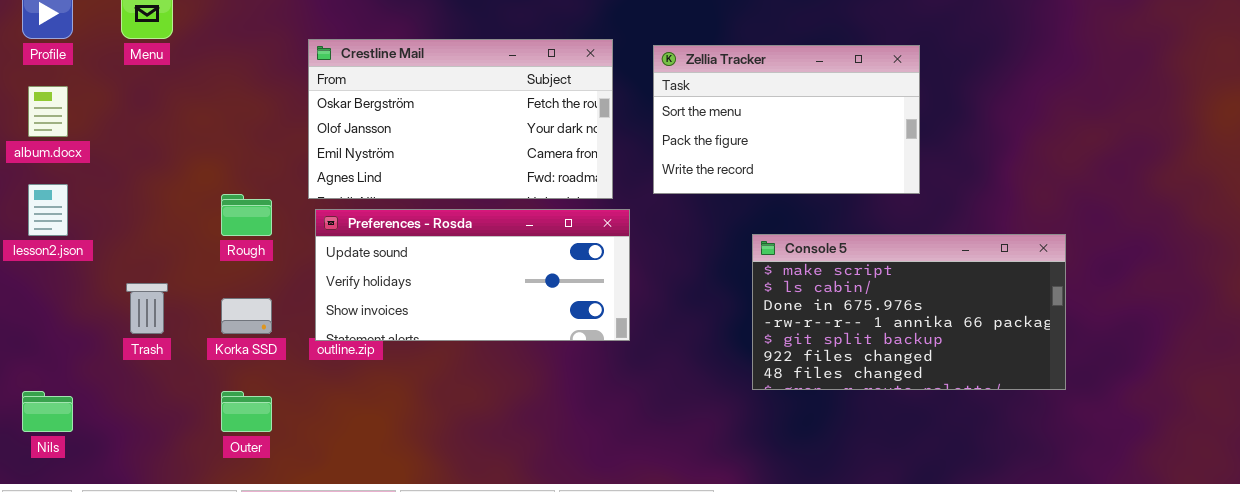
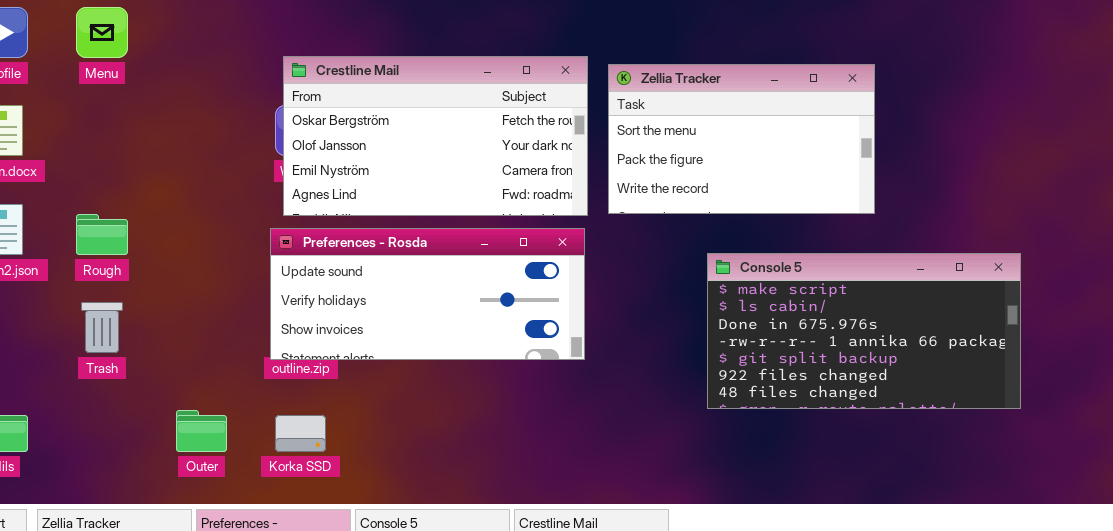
Crestline Mail: [308,39,613,199] -> [283,56,588,216], moved
Rough: [221,194,272,236] -> [76,214,128,255], moved
Korka SSD: [221,298,272,334] -> [275,415,326,452], moved

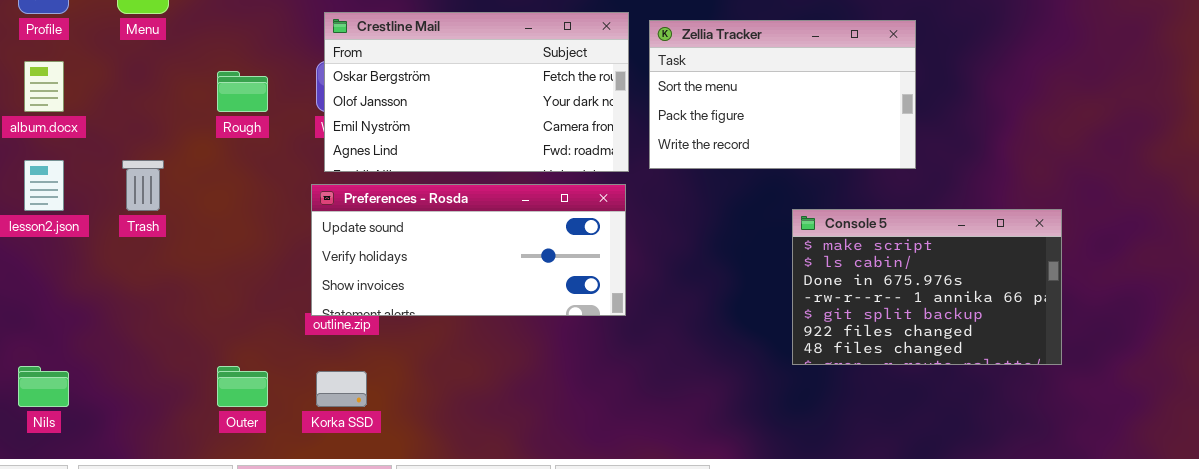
Rough: [76,214,128,255] -> [217,71,268,112], moved
Console 5: [707,253,1021,409] -> [792,209,1062,365], resized
Trash: [81,302,123,353] -> [122,160,164,211], moved

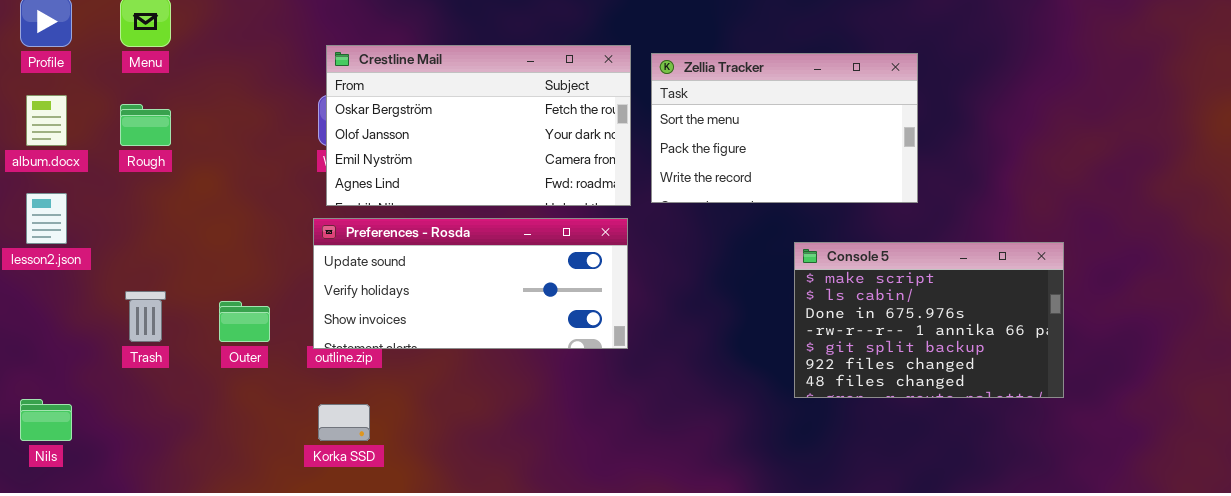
Rough: [217,71,268,112] -> [120,104,171,146], moved
Trash: [122,160,164,211] -> [125,291,166,342], moved
Outer: [217,366,268,407] -> [219,301,270,342], moved

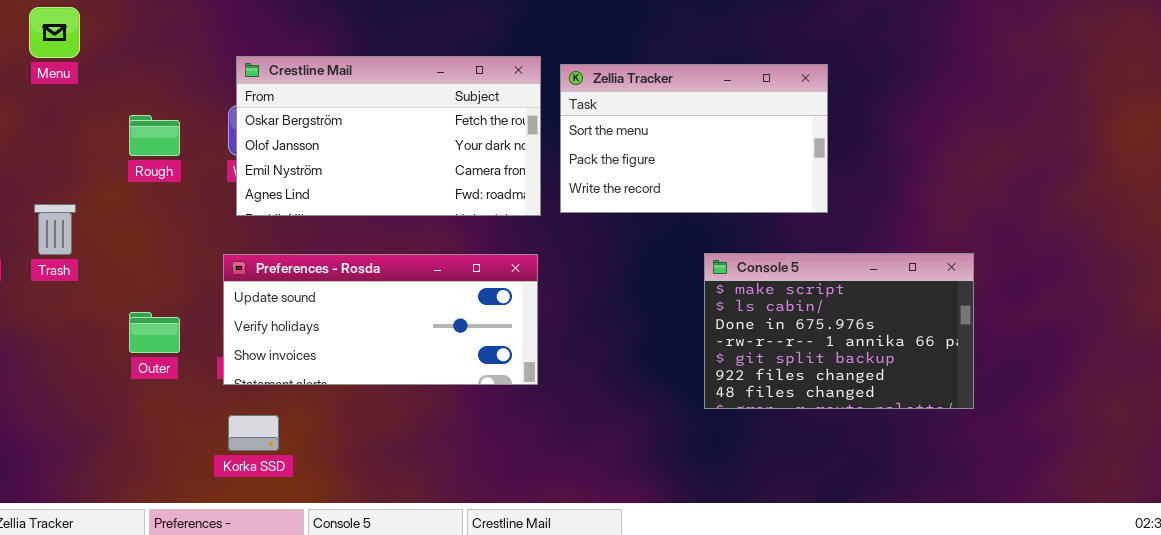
Rough: [120,104,171,146] -> [129,115,180,156], moved
Preferences - Rosda: [313,218,628,349] -> [223,254,538,385], moved
Trash: [125,291,166,342] -> [34,204,76,255], moved

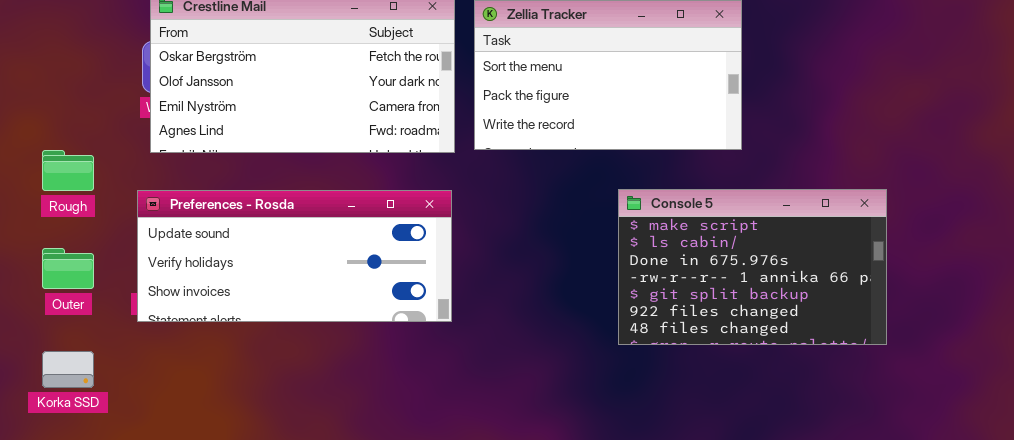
Rough: [129,115,180,156] -> [42,150,94,191], moved
Korka SSD: [228,415,279,451] -> [42,351,94,388], moved

